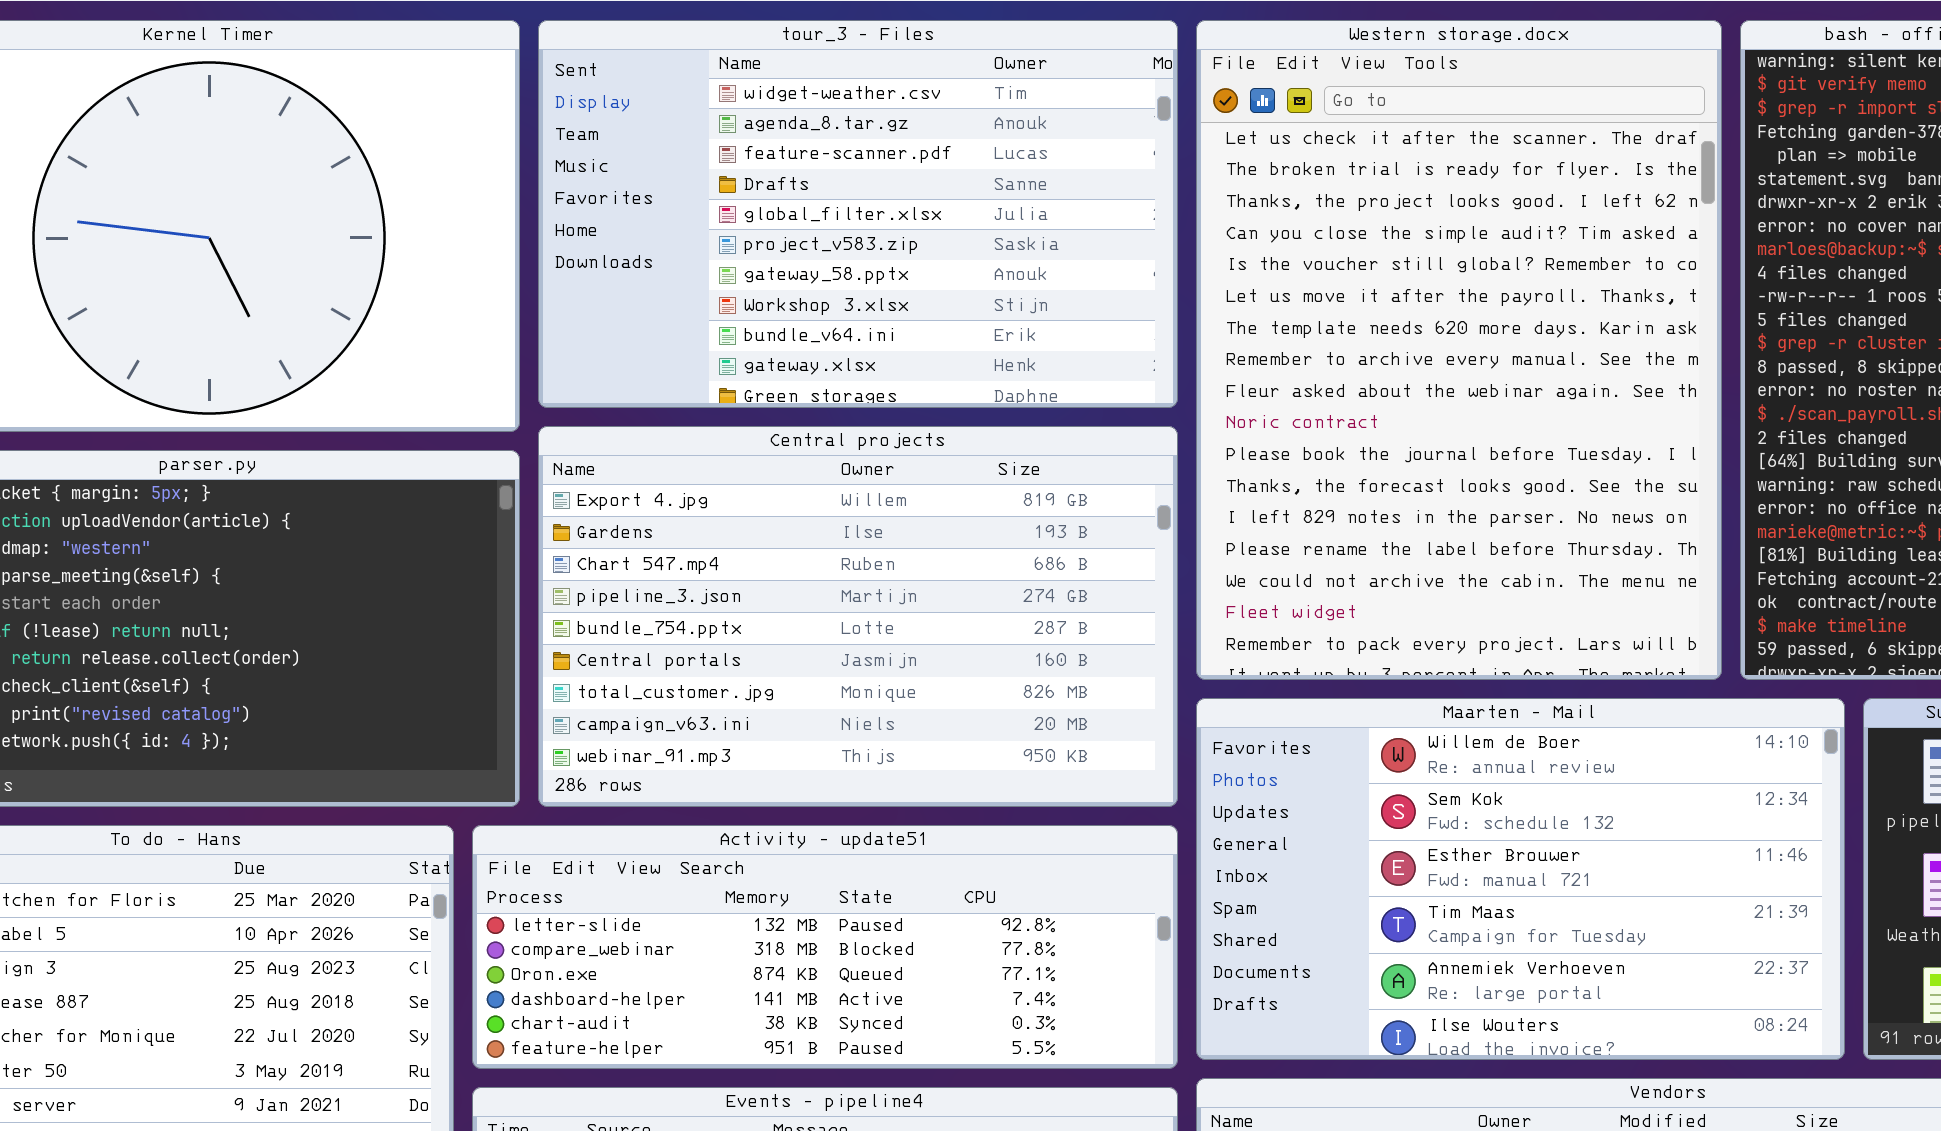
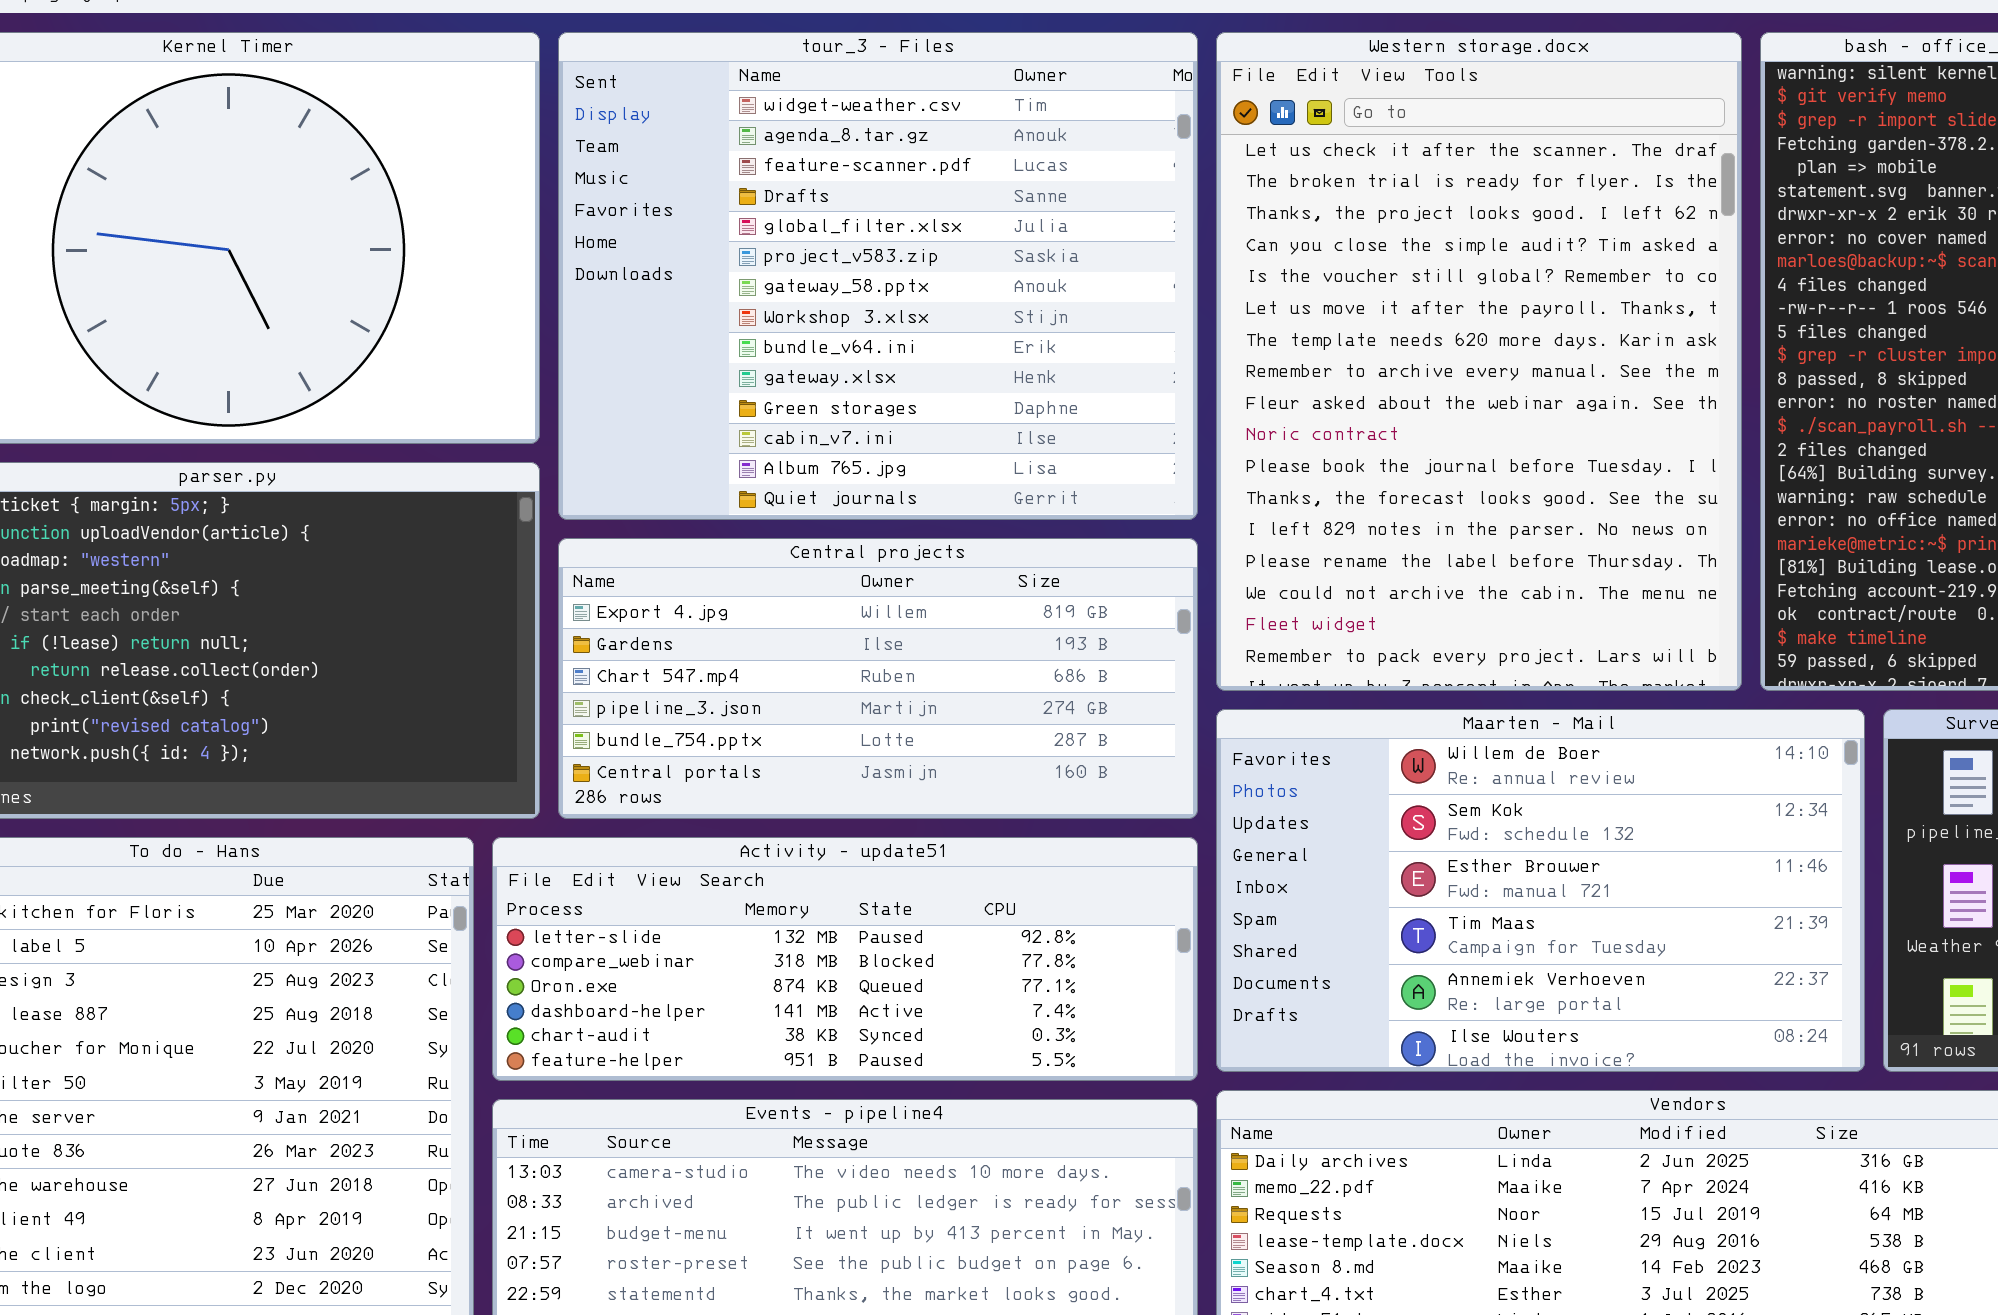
tour_3 - Files: [538,20,1178,408] -> [558,32,1198,520], resized
Central projects: [538,426,1178,807] -> [558,538,1198,819], resized

